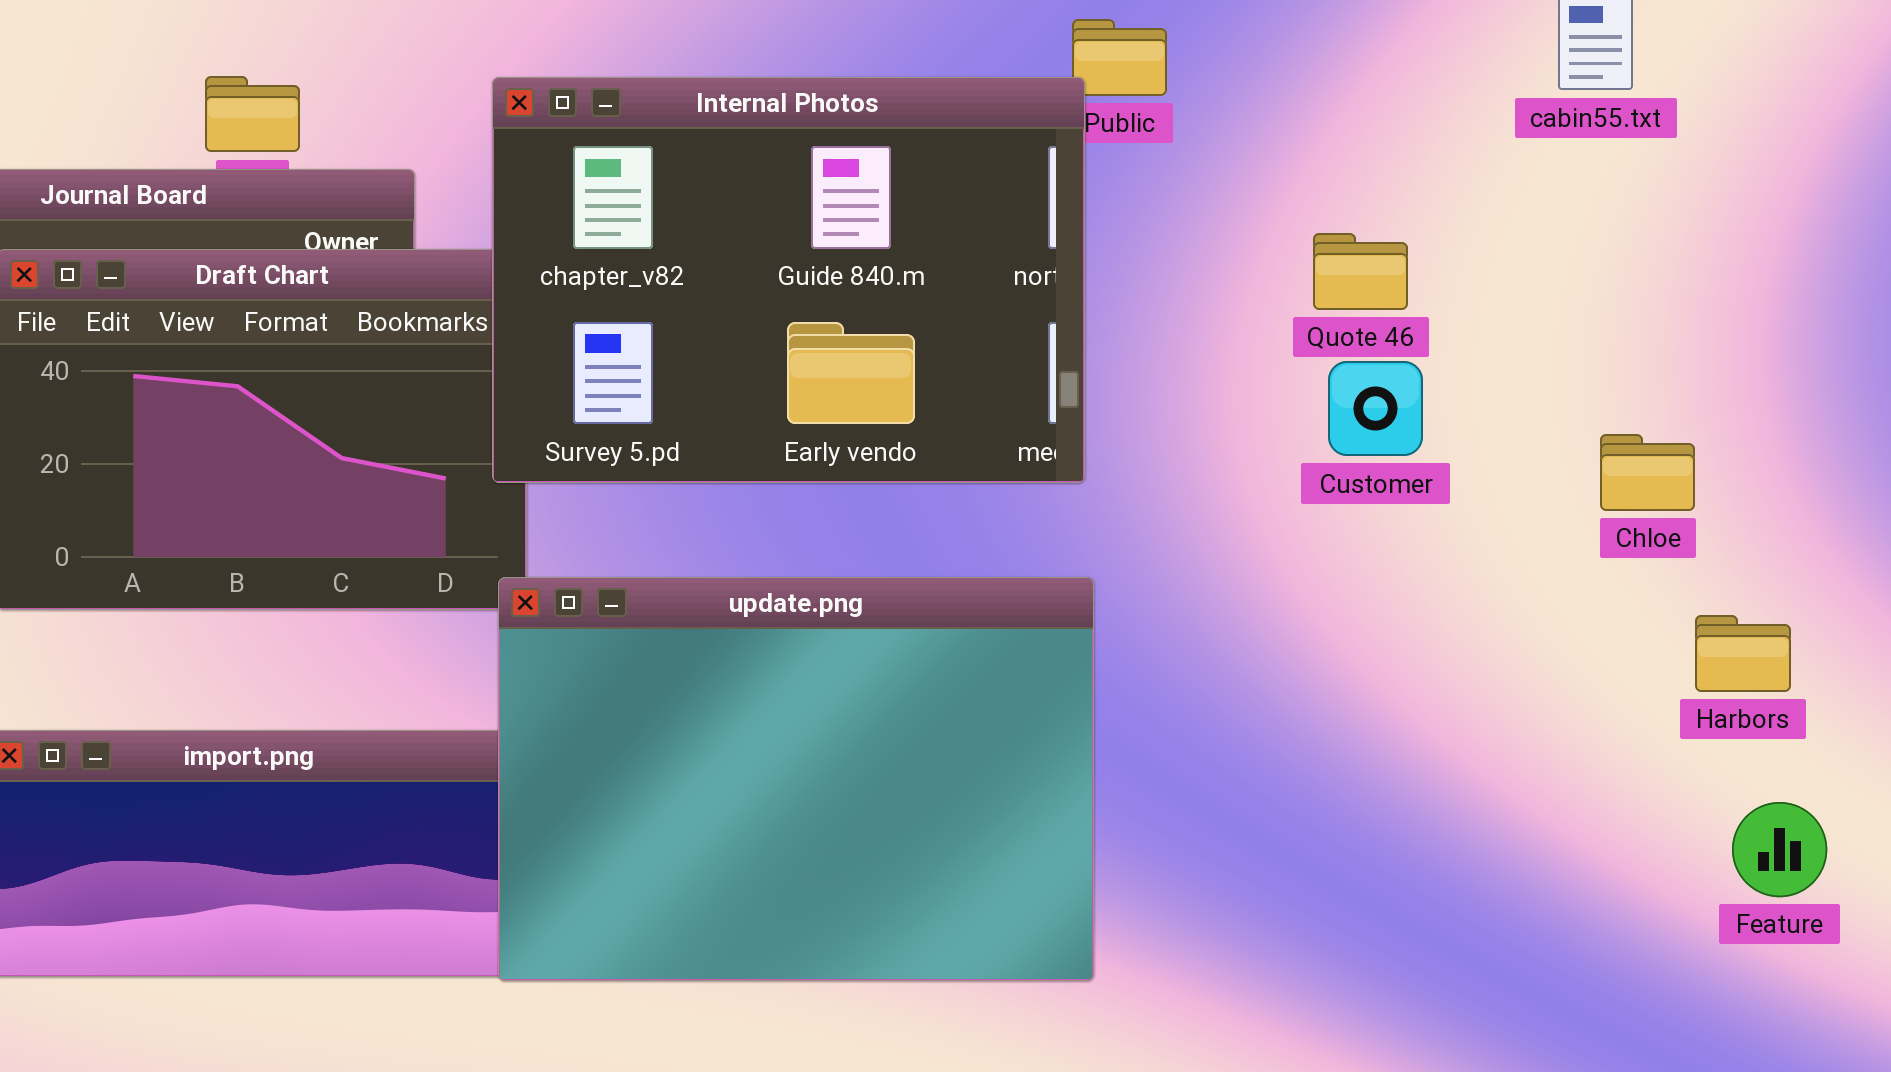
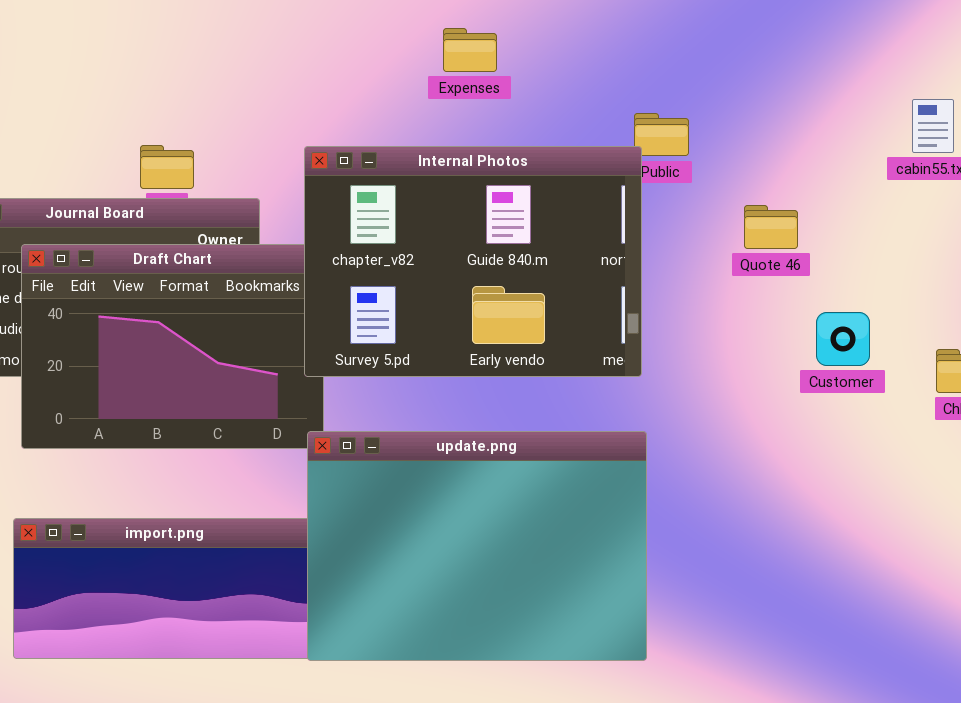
Quote 46: [1313,233,1408,310] -> [744,205,798,249], moved
Customer: [1328,361,1423,456] -> [816,312,870,366], moved

